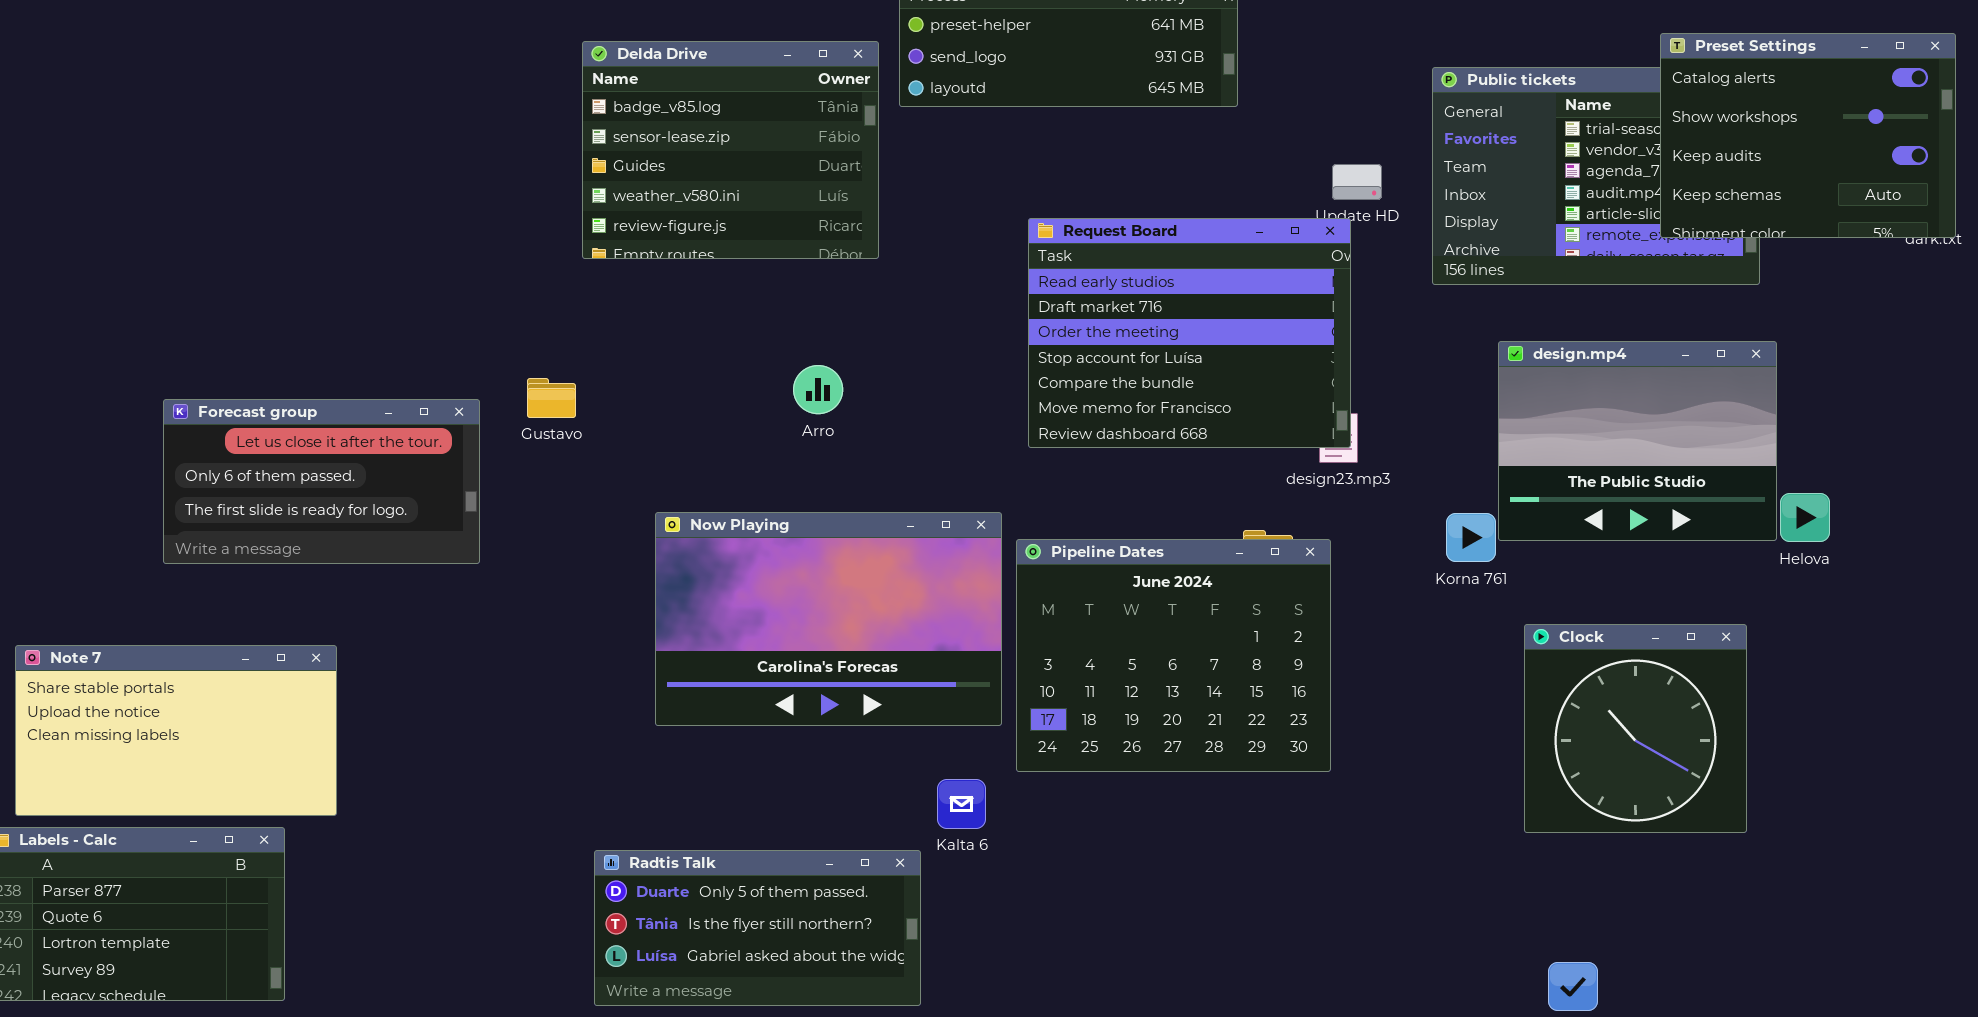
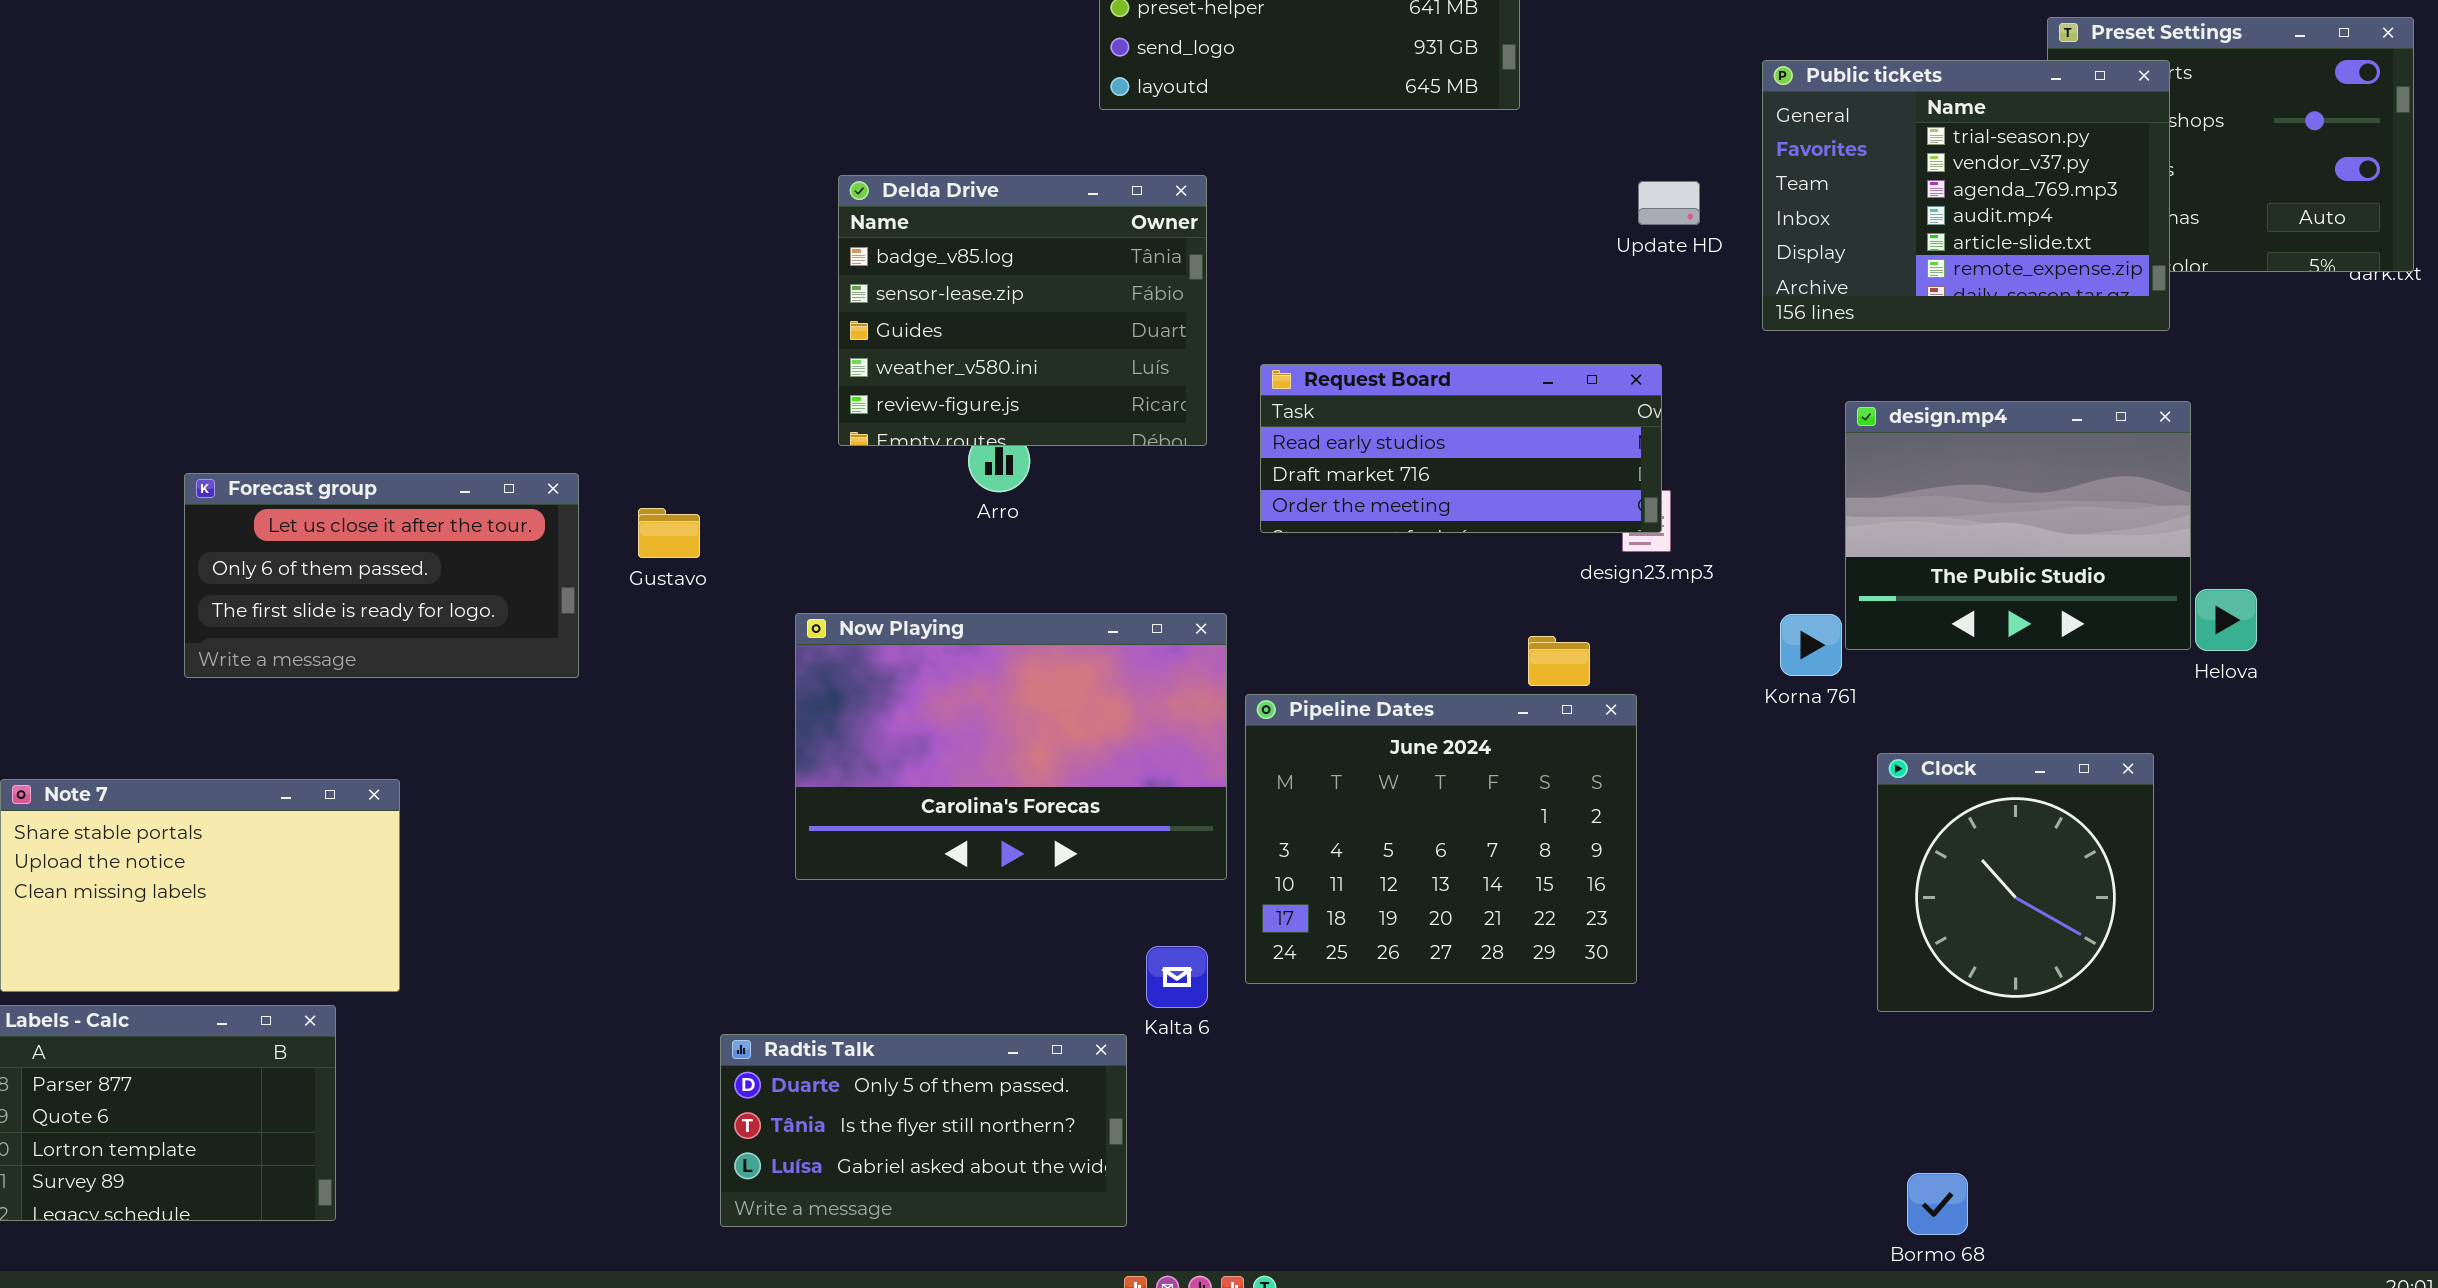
Delda Drive: [582,41,879,259] -> [838,175,1207,446], moved
Public tickets: [1432,67,1760,285] -> [1762,60,2170,331], raised
Request Board: [1028,218,1351,448] -> [1260,364,1662,533], resized
Gustavo: [527,378,576,418] -> [638,508,700,558], moved
Pipeline Dates: [1016,539,1331,772] -> [1245,694,1637,984], moved

